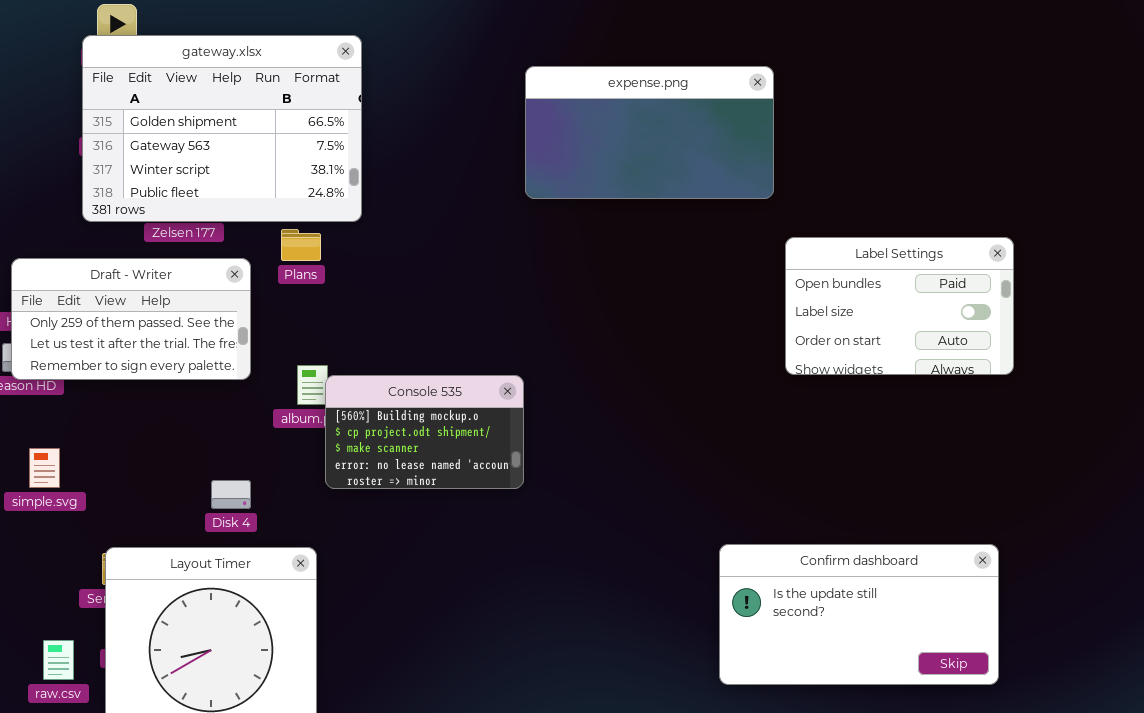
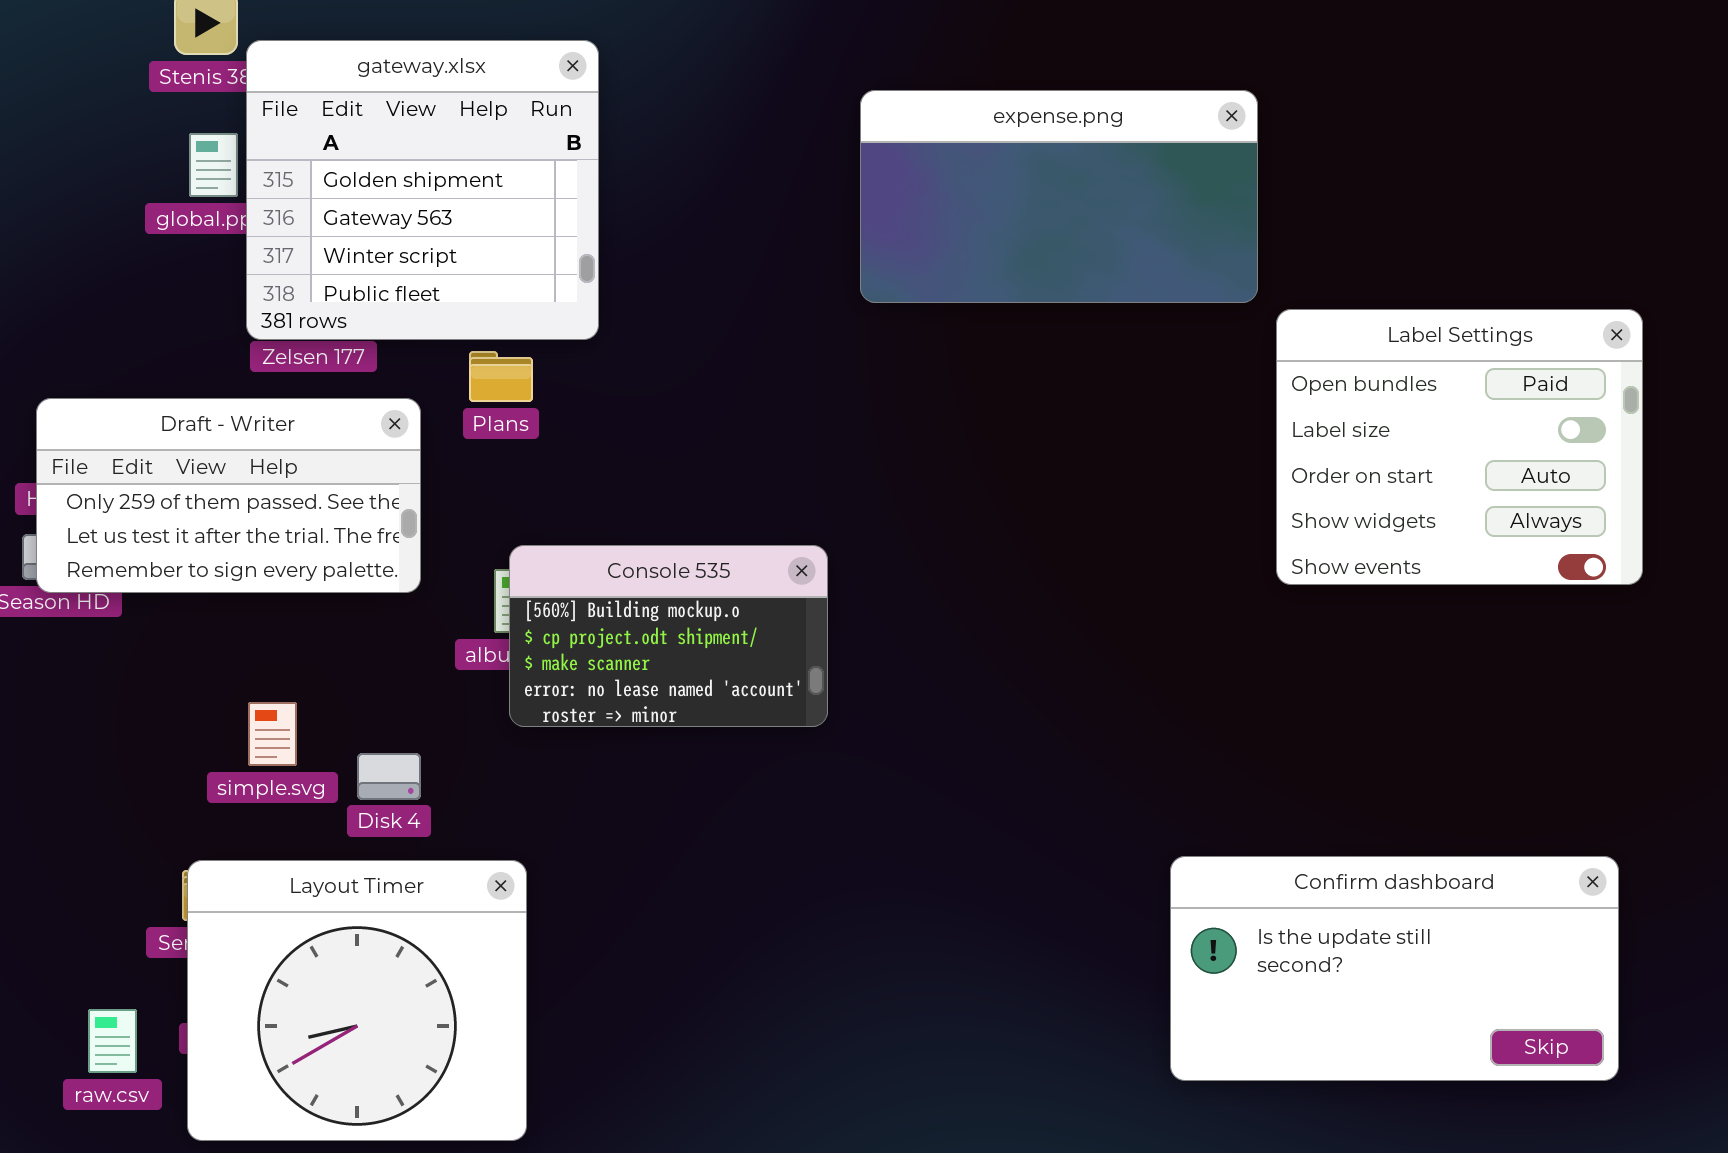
gateway.xlsx: [82,35,362,222] -> [246,40,599,340], resized
Label Settings: [785,237,1014,375] -> [1276,309,1643,585], resized
Console 535: [325,375,524,489] -> [509,545,828,727], moved
simple.svg: [29,448,60,488] -> [248,702,297,766], moved

